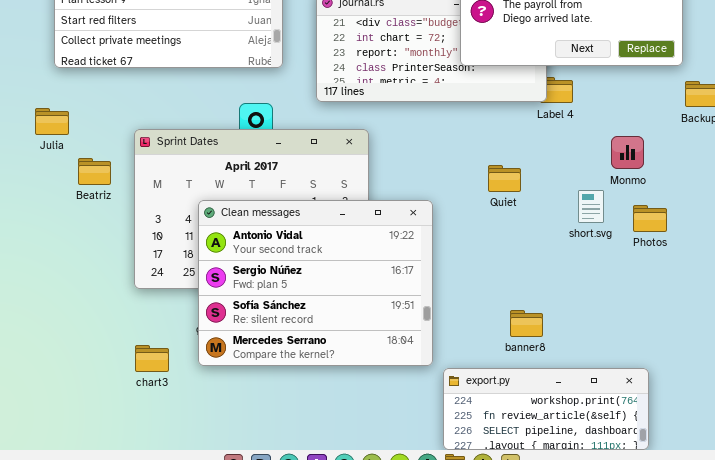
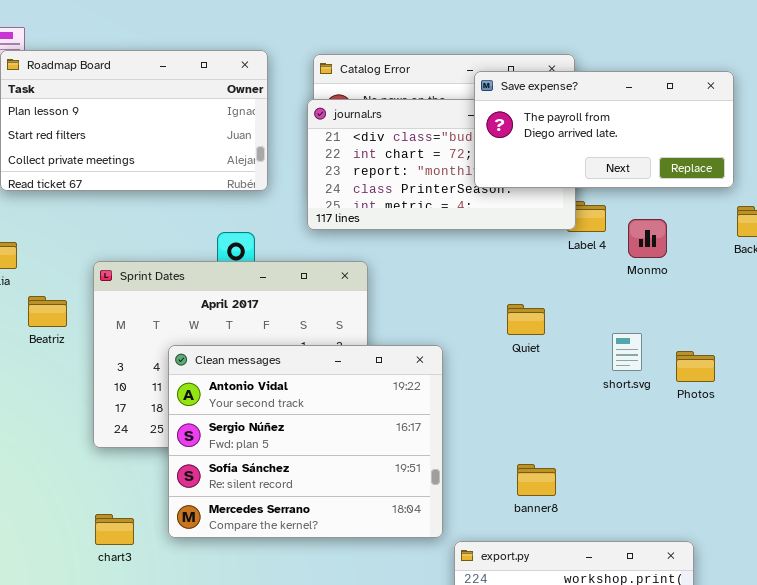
Monmo: [611,136,644,169] -> [628,219,667,258], moved
banner8: [510,310,543,337] -> [517,464,556,496], moved

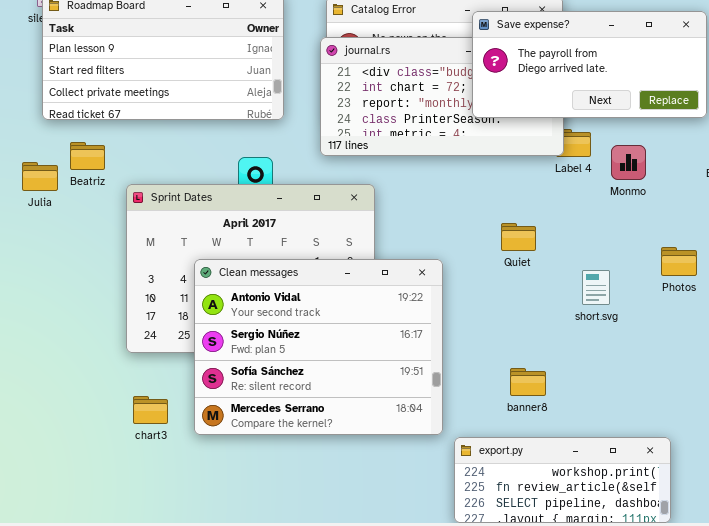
Beatriz: [28,296,67,327] -> [70,142,105,170], moved
short.svg: [612,333,642,371] -> [582,270,610,305], moved
Photos: [676,351,715,382] -> [661,247,697,276], moved
chart3: [95,514,134,545] -> [133,396,168,424], moved

